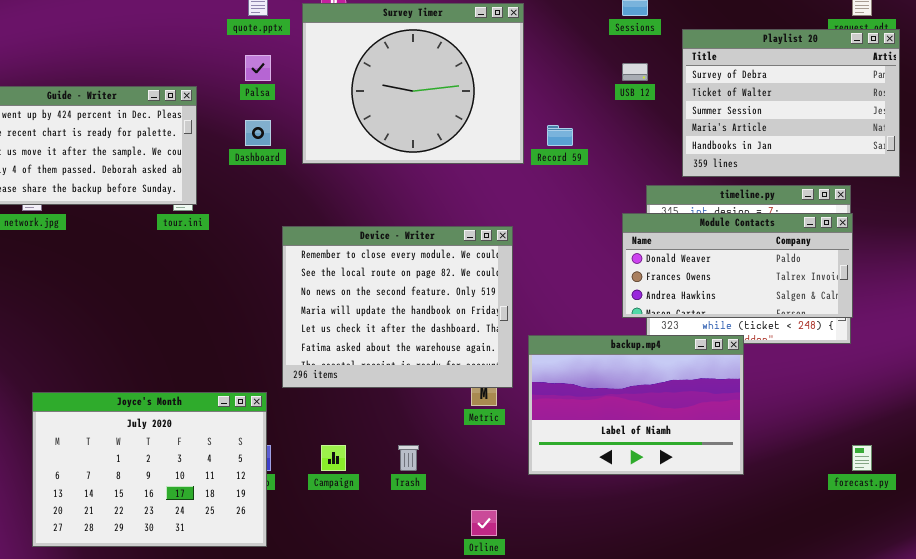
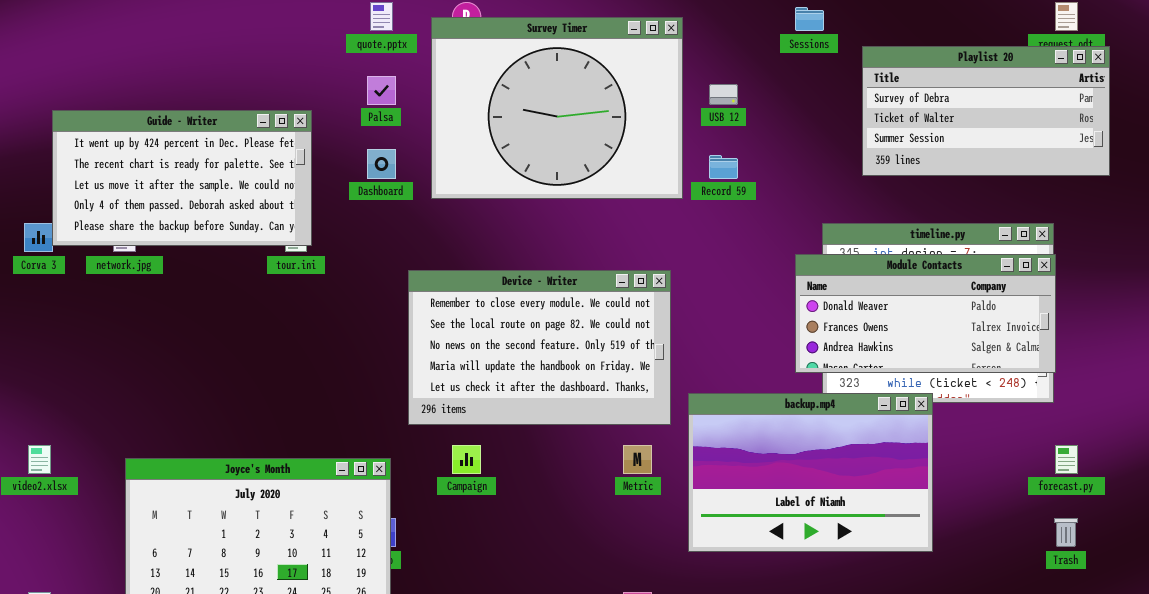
Playlist 20: [682,29,900,177] -> [862,46,1110,176], resized
USB 12: [622,63,648,81] -> [709,84,738,105], moved
Device - Writer: [282,226,513,388] -> [408,270,671,425], resized
Campaign: [321,445,346,471] -> [452,445,481,474], moved
Trash: [398,445,419,471] -> [1054,518,1078,547], moved
forecast.py: [852,445,872,471] -> [1055,445,1078,474], moved

